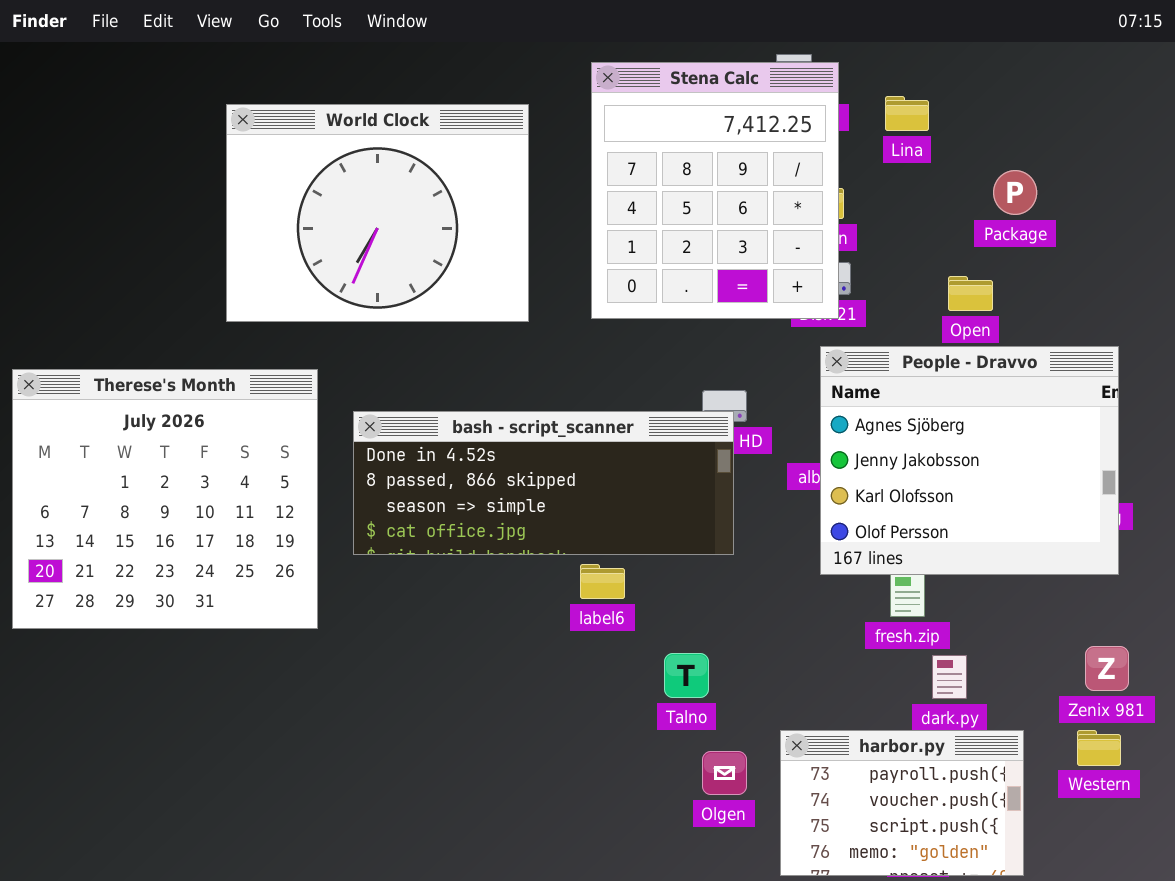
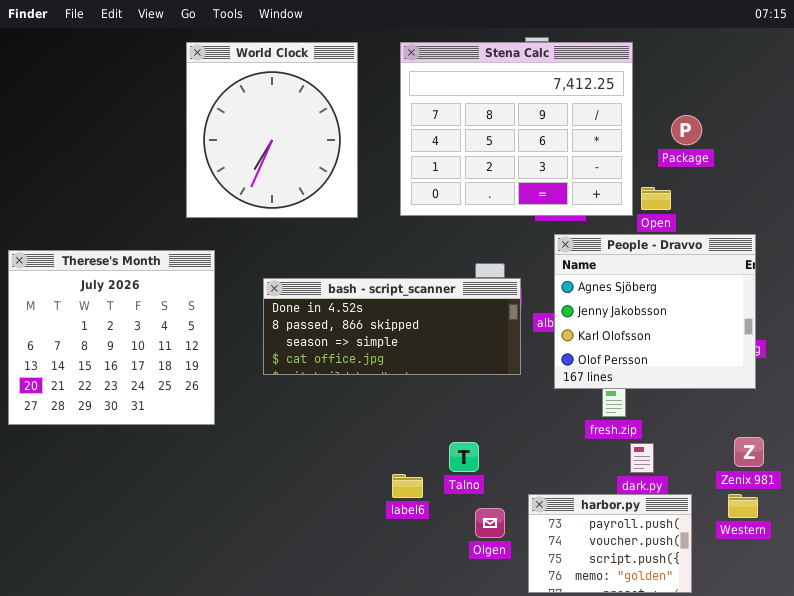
Stena Calc: [591,62,839,319] -> [400,42,633,216], resized
World Clock: [226,104,529,322] -> [186,42,358,218], resized
bash - script_scanner: [353,411,734,555] -> [263,278,521,375], moved
label6: [580,564,625,599] -> [392,474,423,498], moved

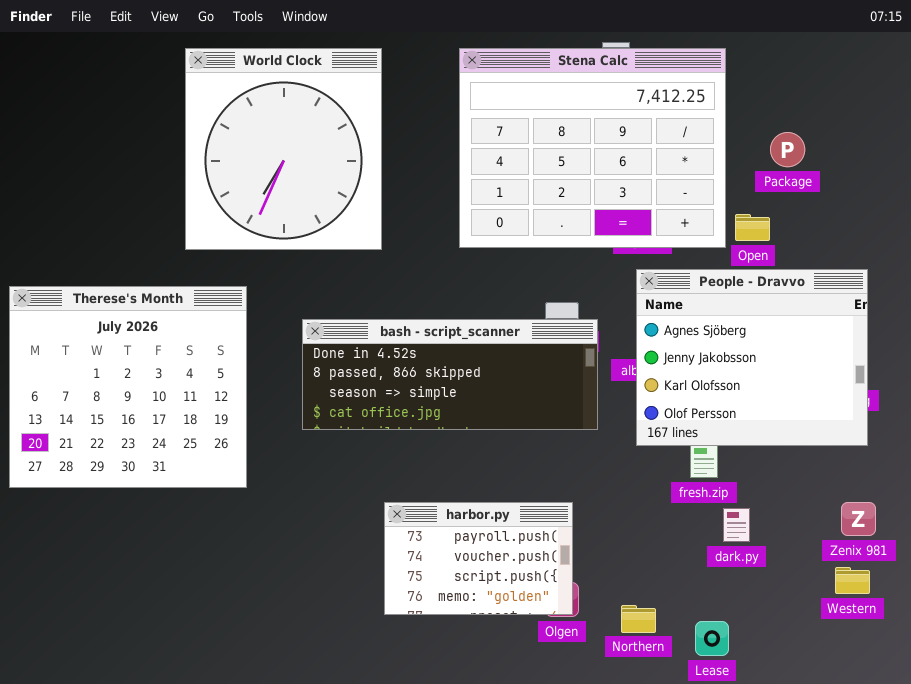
World Clock: [186,42,358,218] -> [185,48,382,250], moved
harbor.py: [528,494,692,593] -> [384,502,573,615], moved

